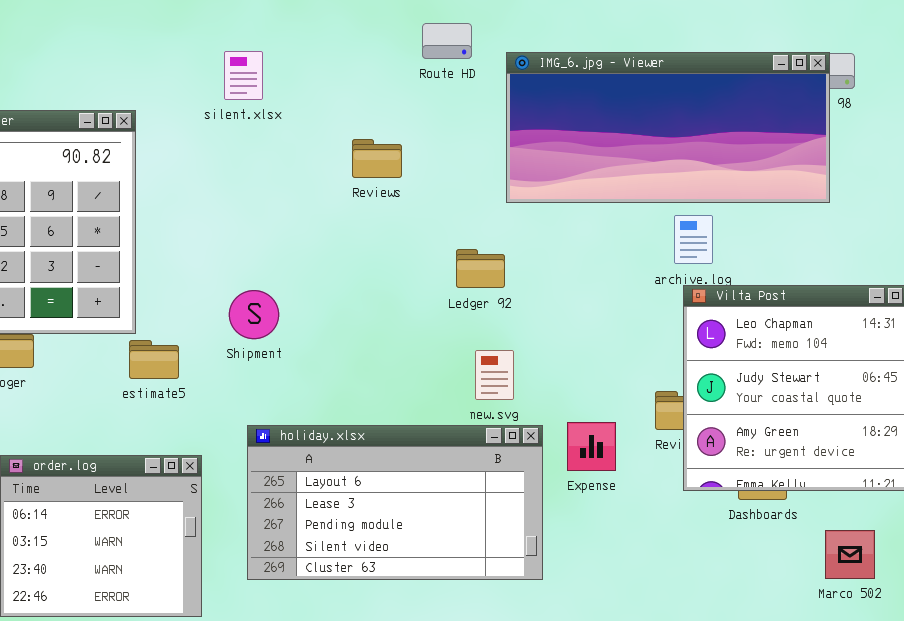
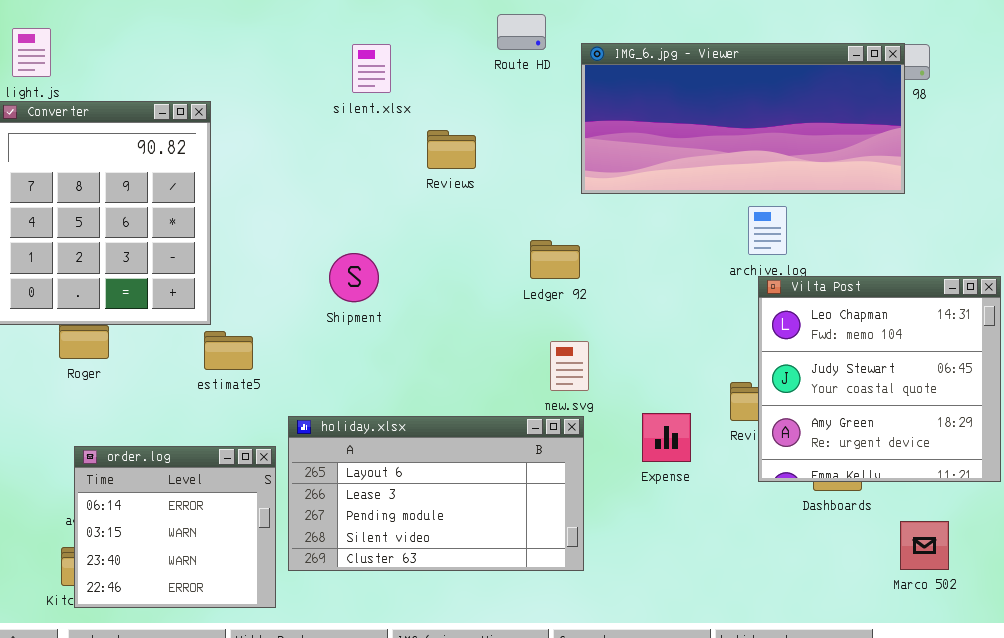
silent.xlsx: [224,51,263,100] -> [352,44,391,93], moved
Shipment: [229,290,279,339] -> [329,253,379,302], moved
holiday.xlsx: [247,425,543,580] -> [288,416,584,571], moved

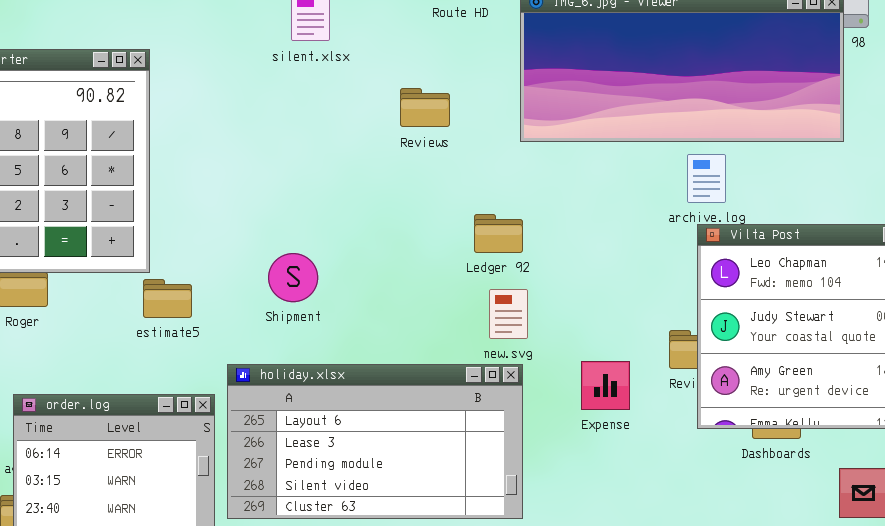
Reviews: [427,130,476,169] -> [400,88,450,127], moved
Ledger 92: [530,240,580,279] -> [474,214,523,253], moved
Shipment: [329,253,379,302] -> [268,253,318,302], moved

